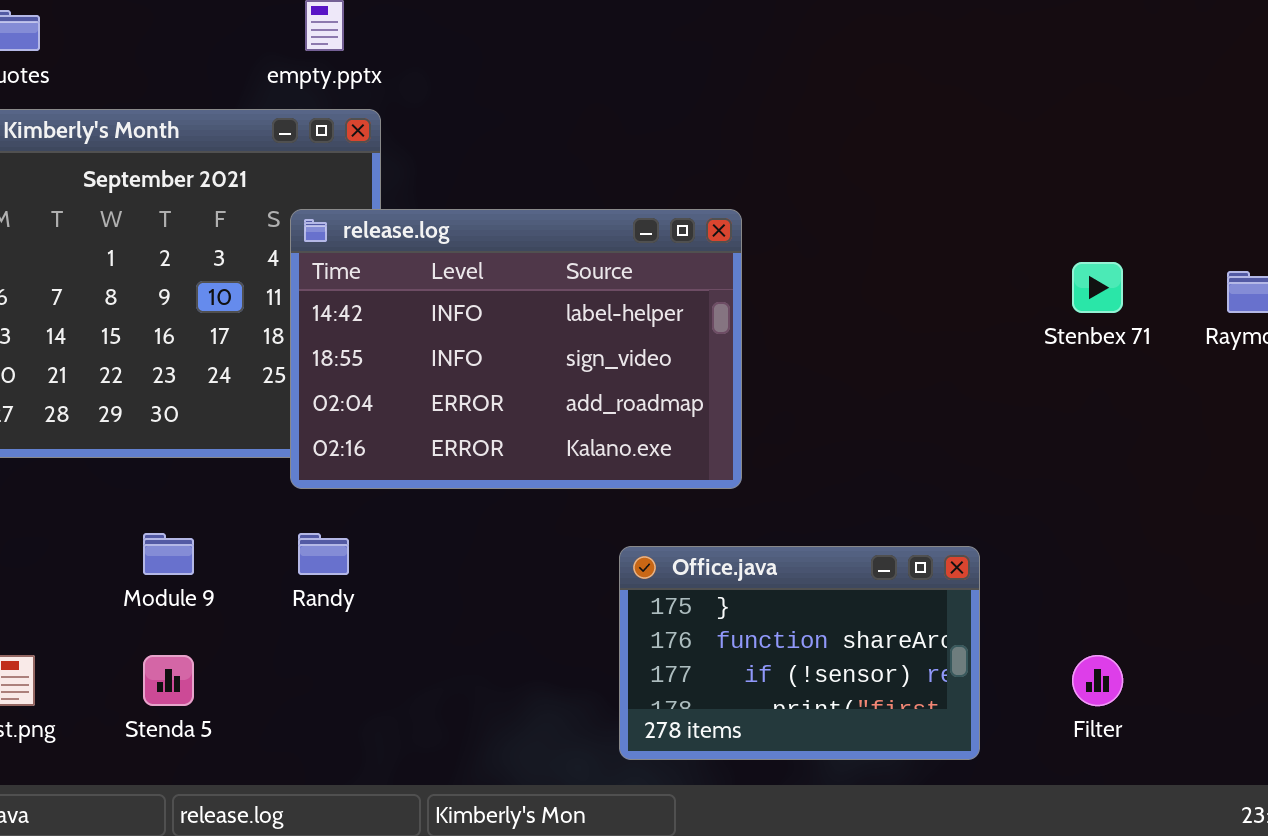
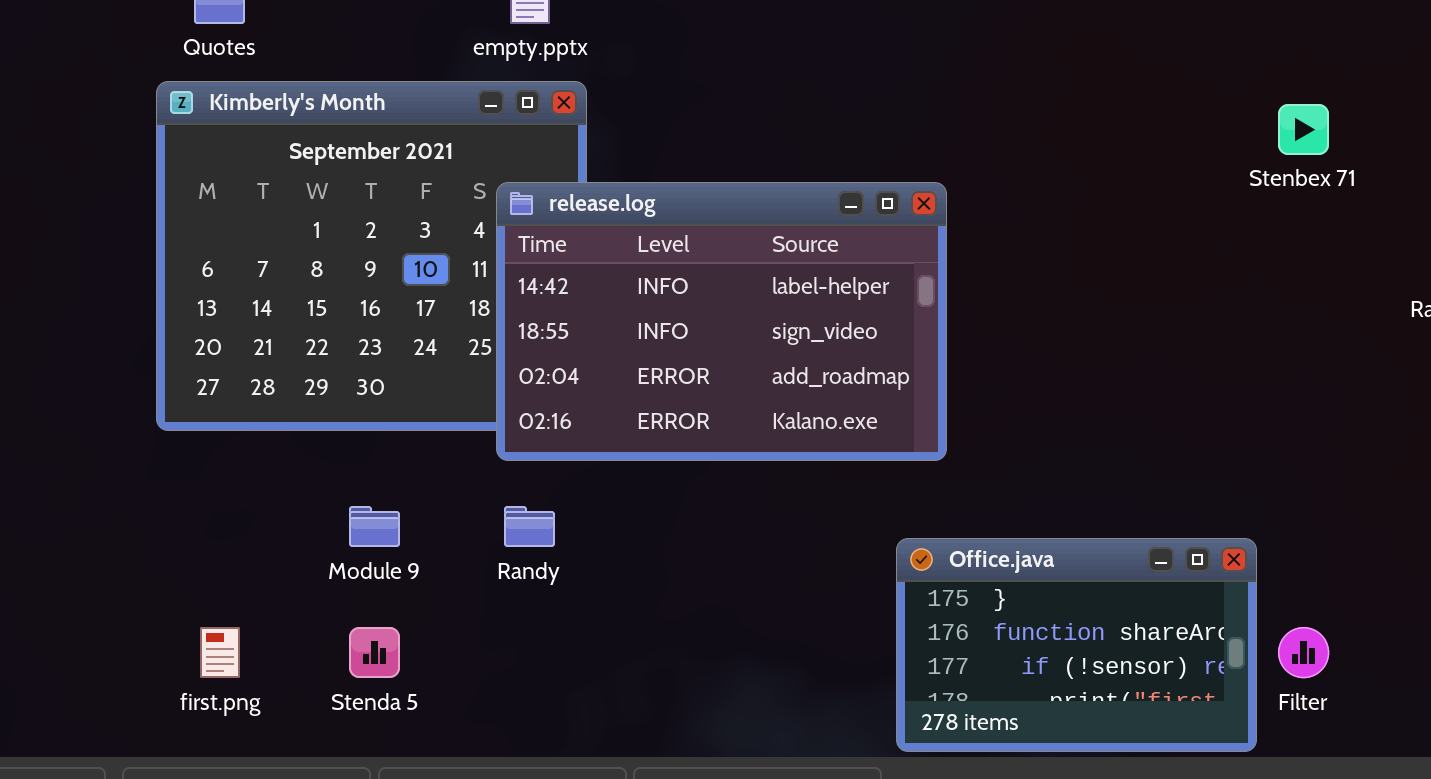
Stenbex 71: [1072,262,1123,313] -> [1278,104,1329,155], moved
Office.java: [619,546,980,760] -> [896,538,1257,752], moved

